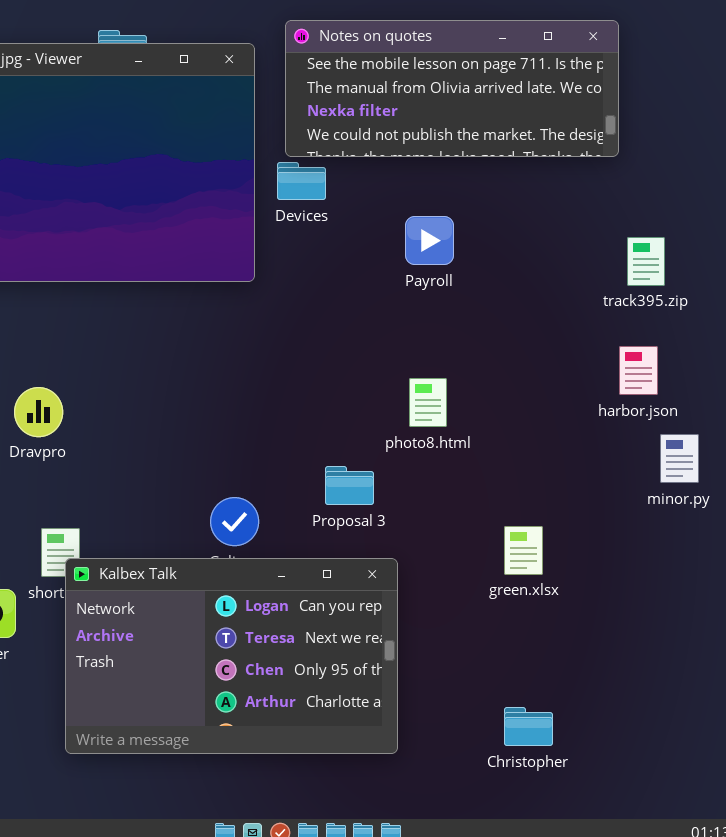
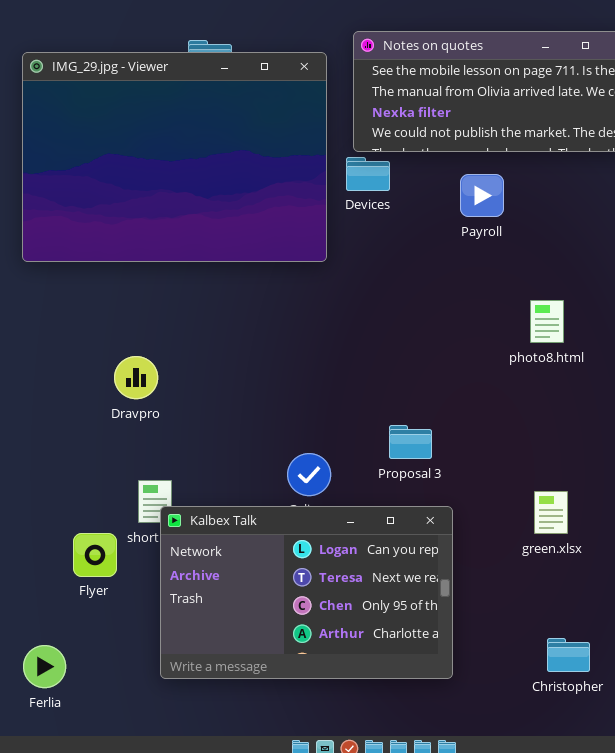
Payroll: [405,216,454,265] -> [460,174,504,217], moved
photo8.html: [409,378,447,427] -> [530,300,564,343], moved
green.xlsx: [504,526,543,575] -> [534,491,568,534], moved

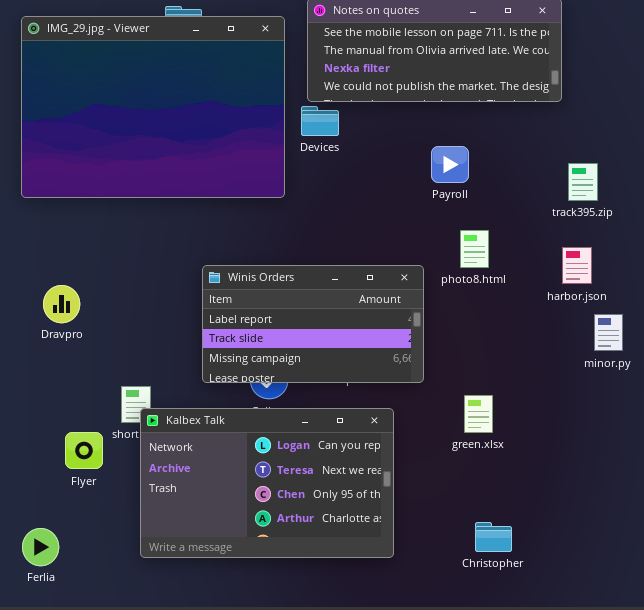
Payroll: [460,174,504,217] -> [431,146,469,183], moved
Winis Orders: none -> [202,265,424,383], opened
Dravpro: [114,356,158,399] -> [43,285,80,323], moved

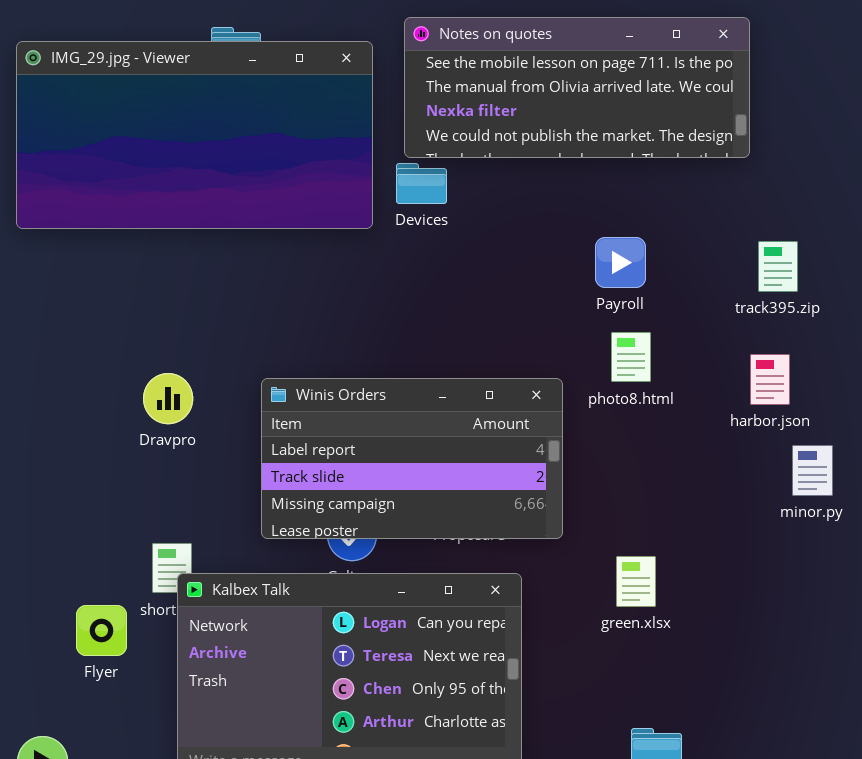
IMG_29.jpg - Viewer: [21,16,285,198] -> [16,41,373,229], resized
Payroll: [431,146,469,183] -> [595,237,646,288], moved
Dravpro: [43,285,80,323] -> [143,373,193,424], moved

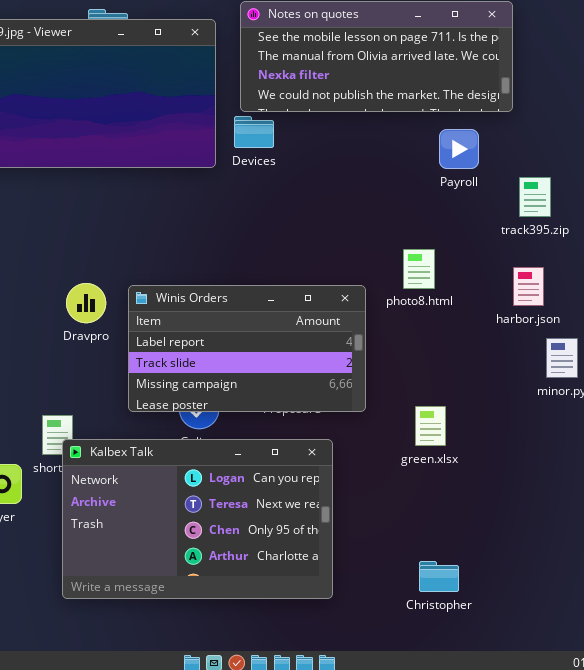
Payroll: [595,237,646,288] -> [439,129,479,169], moved
Dravpro: [143,373,193,424] -> [66,283,106,323], moved
green.xlsx: [616,556,656,607] -> [415,406,446,446], moved

